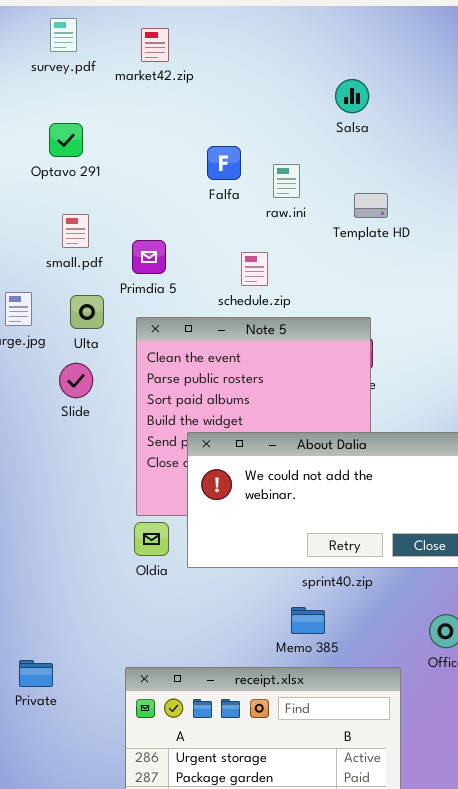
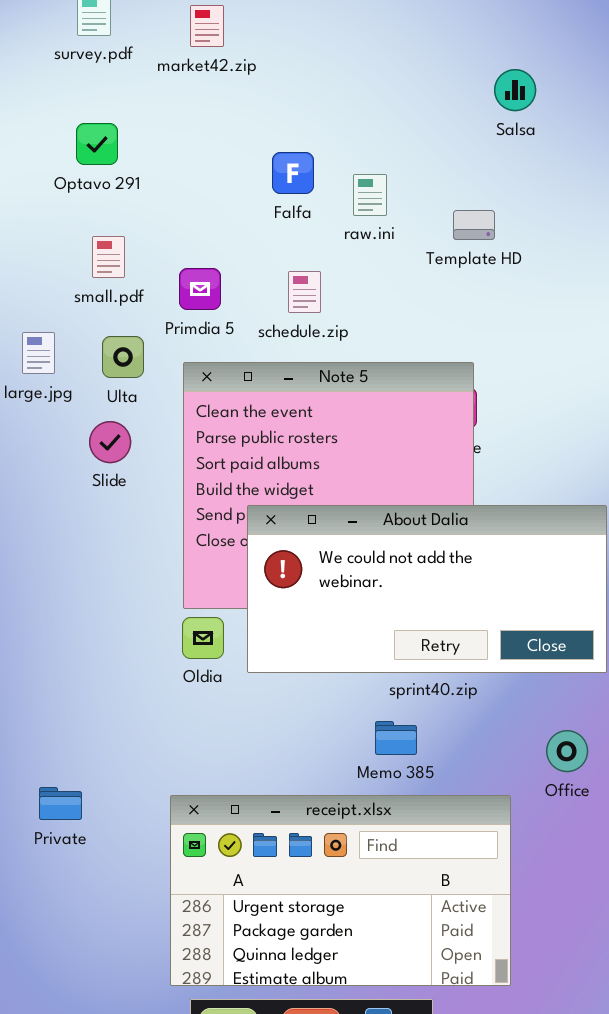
Salsa: [335,79,369,113] -> [494,69,536,111], moved
schedule.zip: [241,252,268,286] -> [288,271,321,313], moved

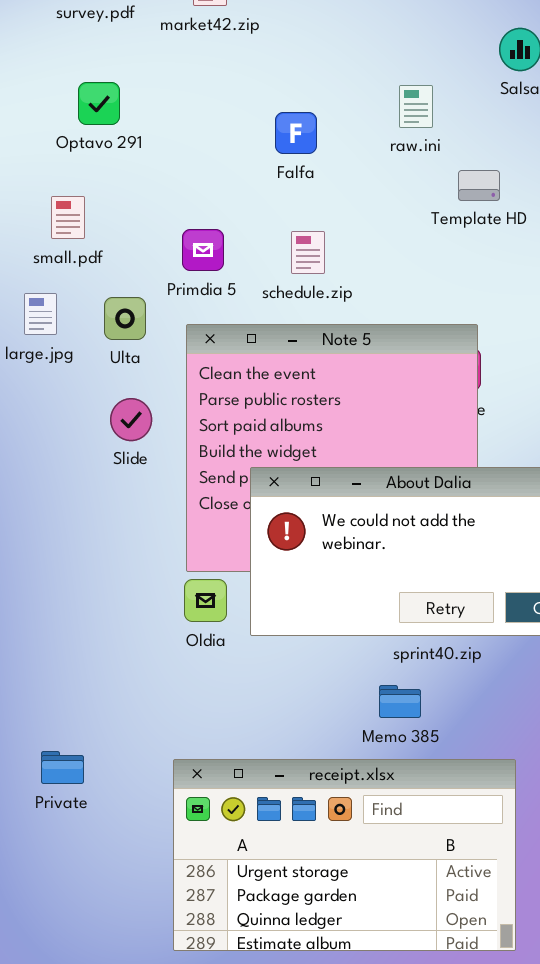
raw.ini: [353,174,387,216] -> [399,85,433,128], moved
small.pdf: [92,236,125,278] -> [51,196,85,239], moved
Slide: [89,421,131,463] -> [110,398,152,441], moved

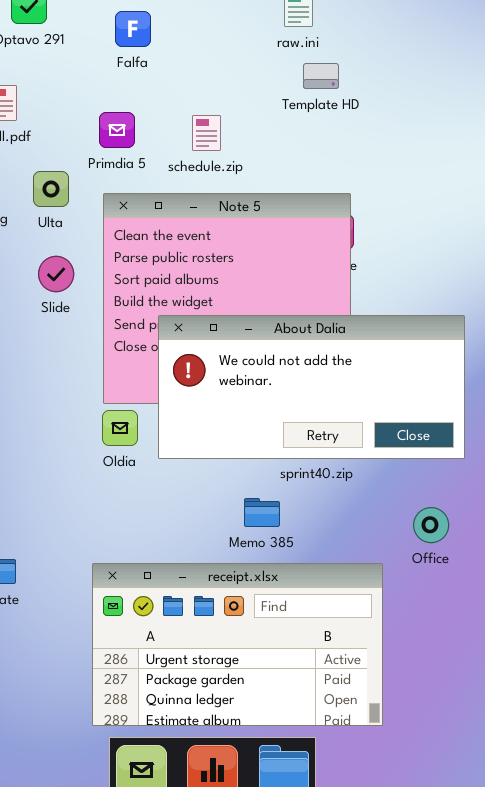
Falfa: [275,112,317,154] -> [115,11,151,47], moved
Template HD: [458,170,500,201] -> [303,63,339,89], moved
Memo 385: [379,685,421,718] -> [244,498,280,527], moved

